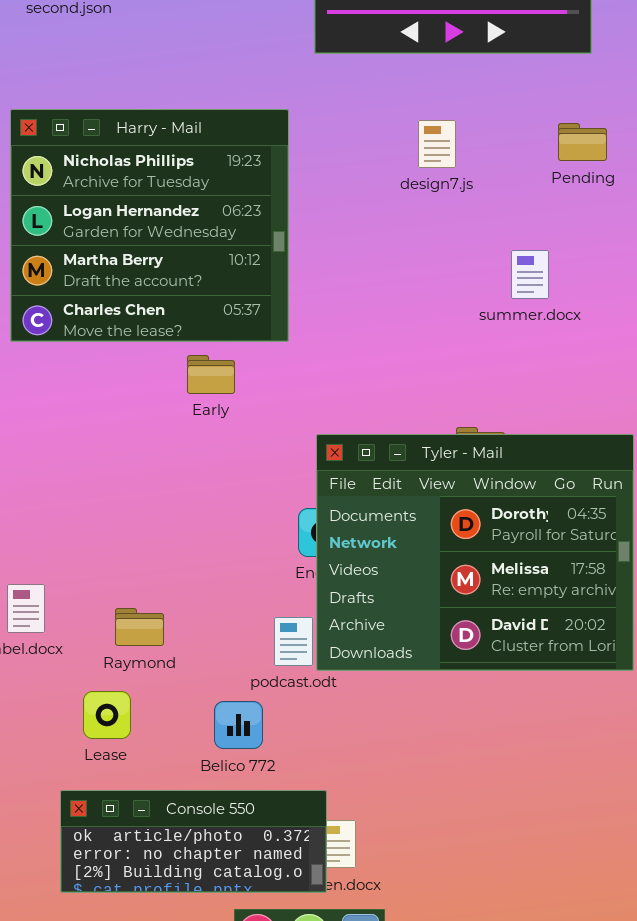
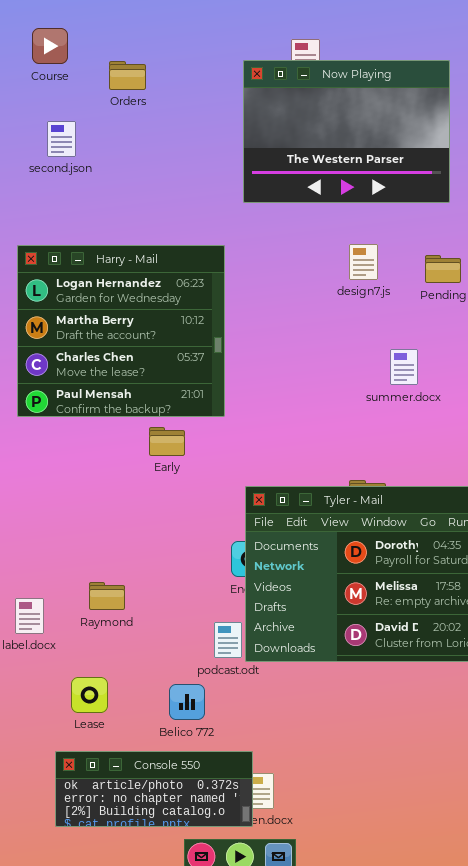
Harry - Mail: [10,109,289,342] -> [17,245,225,417], scrolled down 1 row
design7.js: [418,120,456,168] -> [349,244,378,280], moved
Raymond: [115,608,164,646] -> [89,582,125,610], moved

